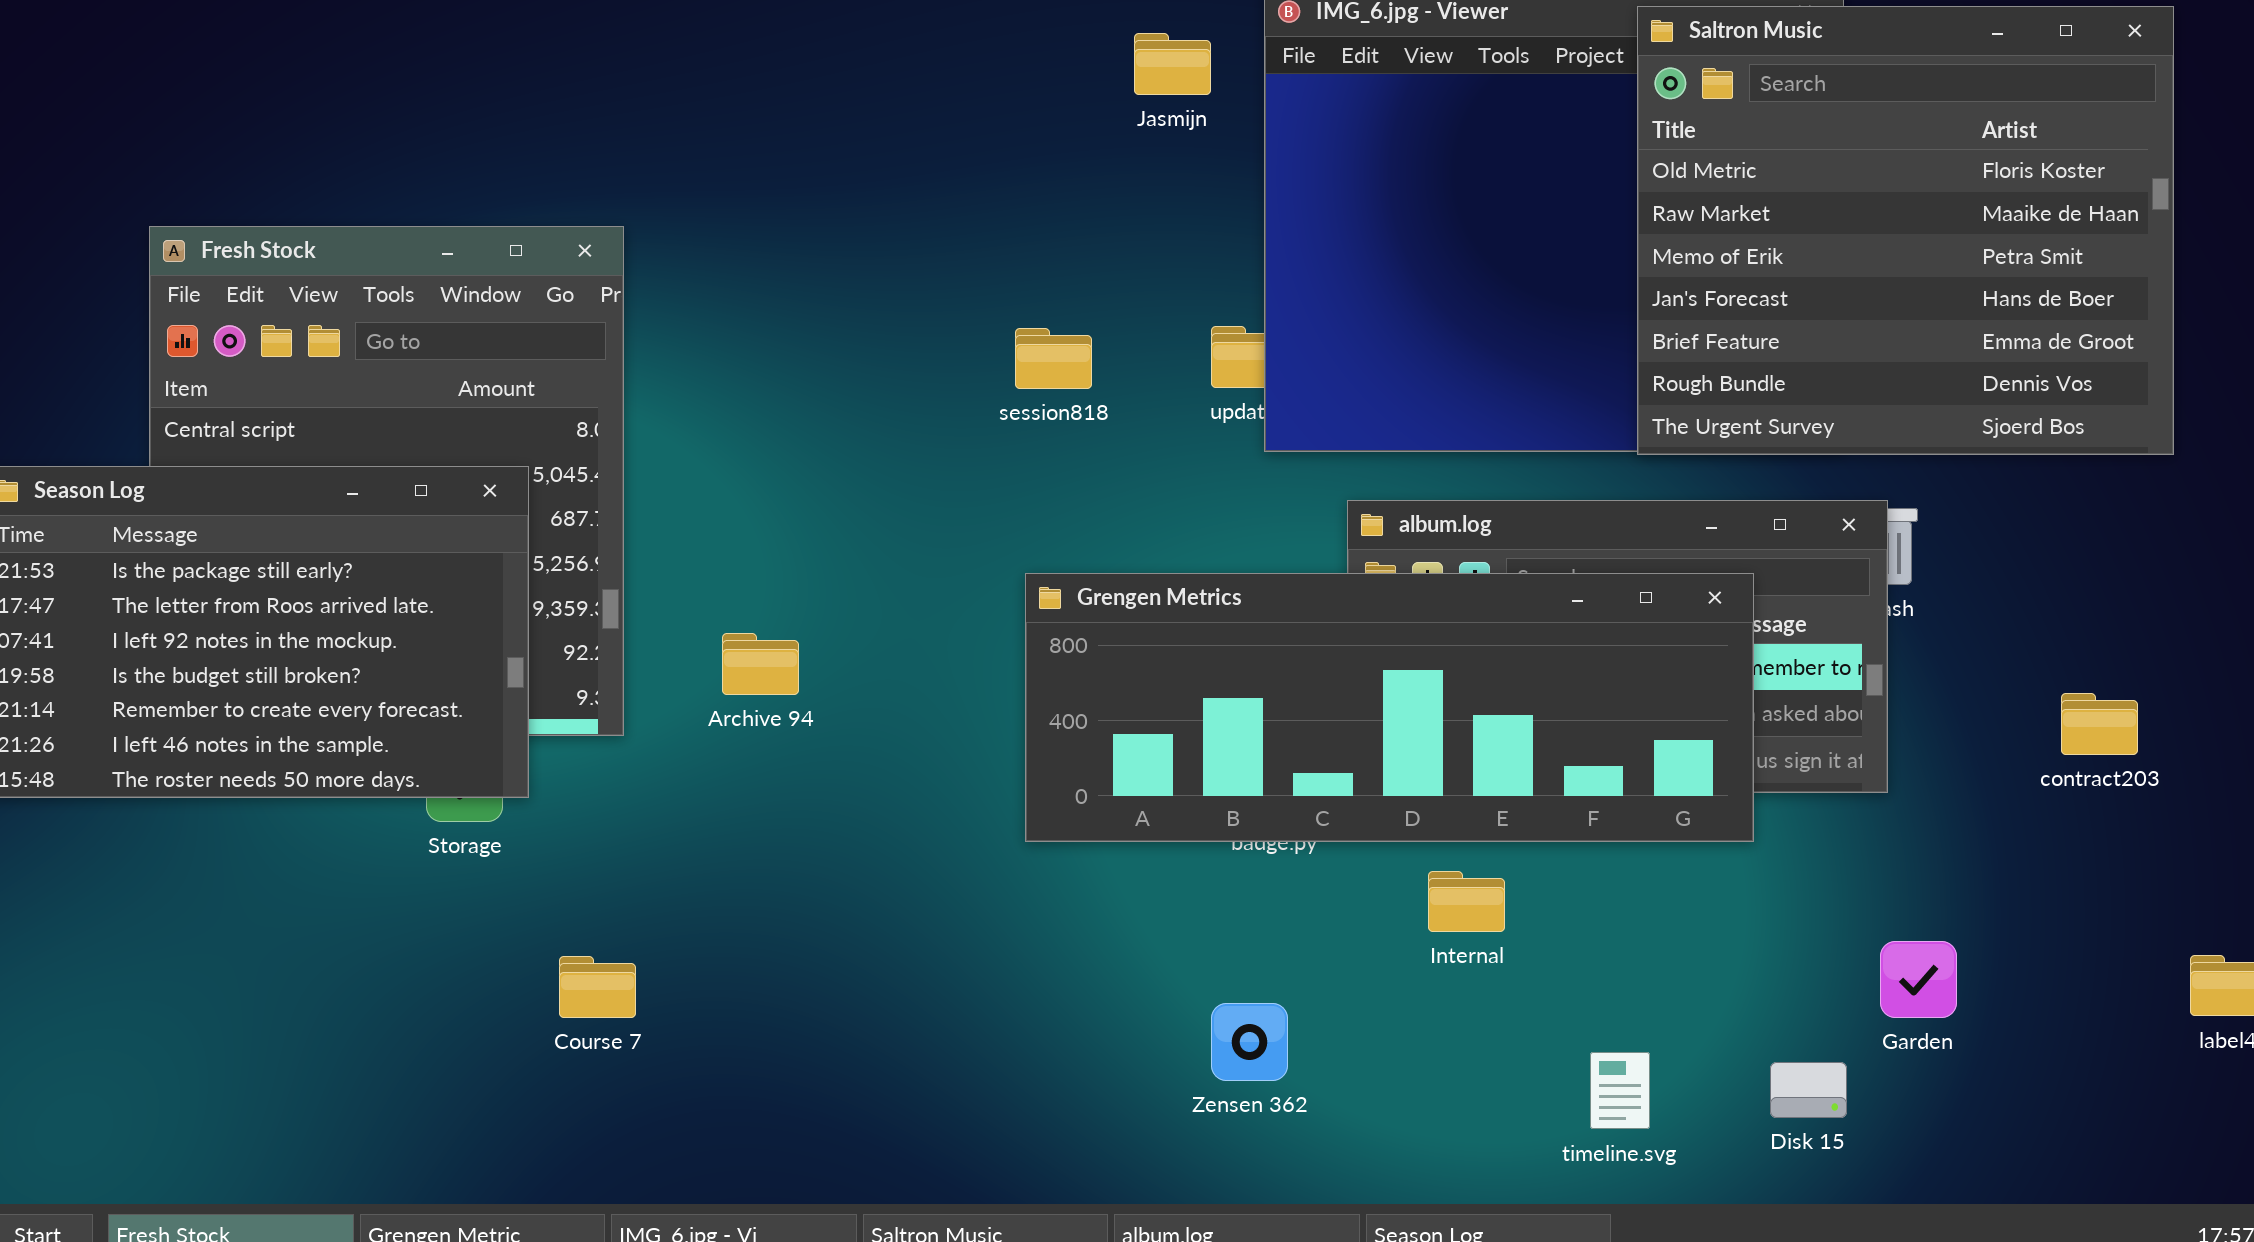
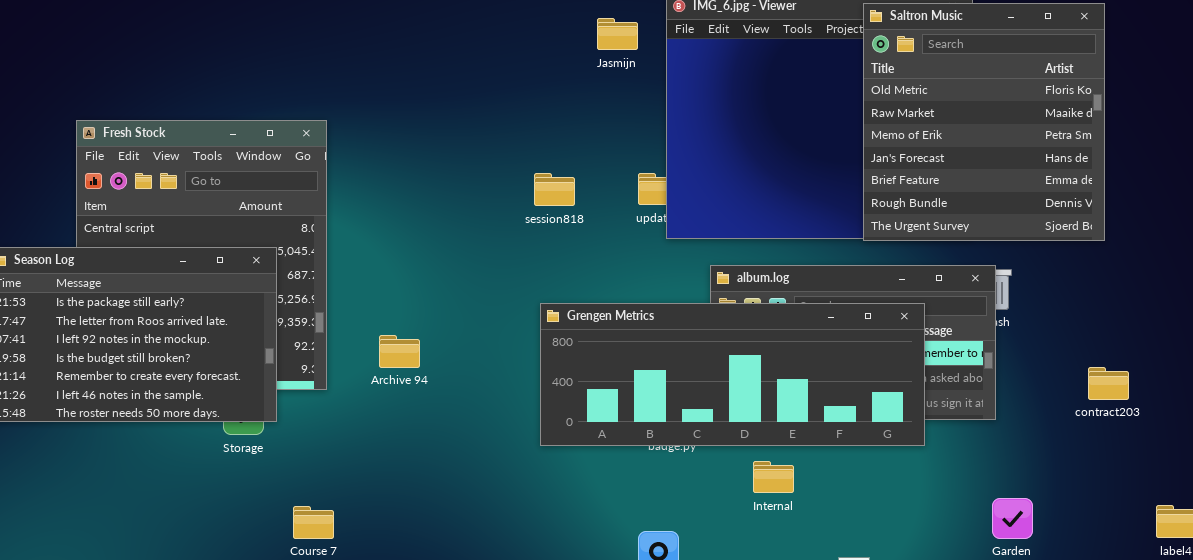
Saltron Music: [1637,6,2174,455] -> [863,3,1105,241], resized

